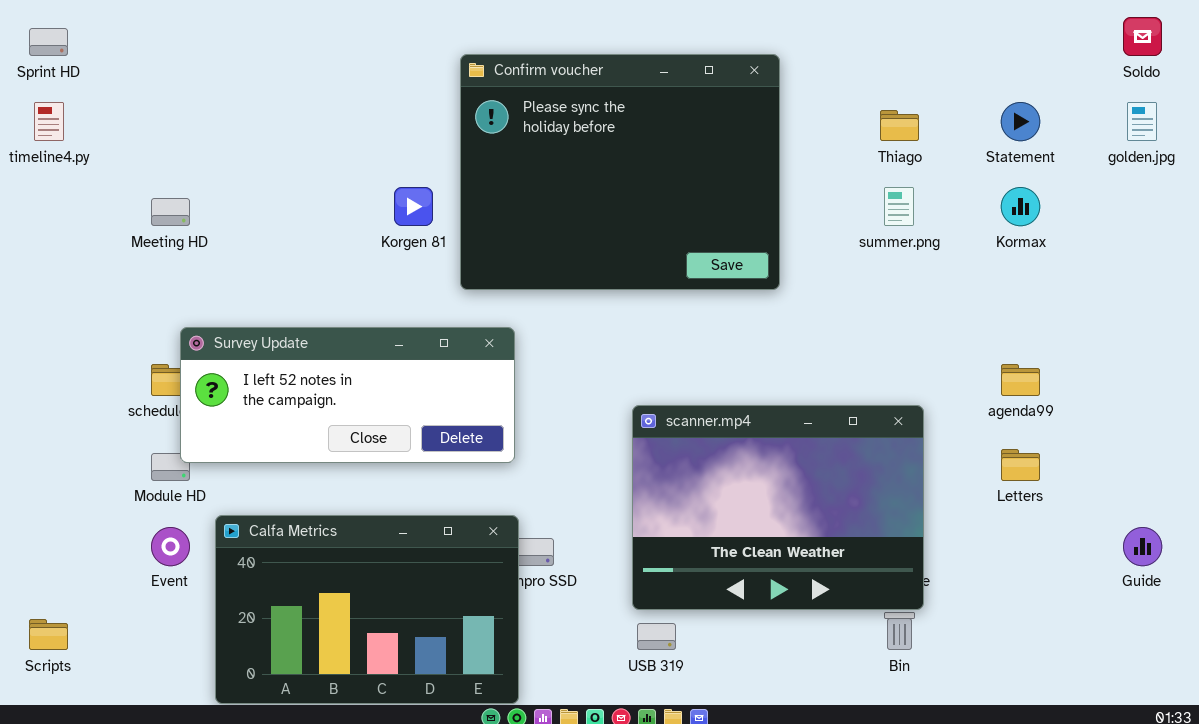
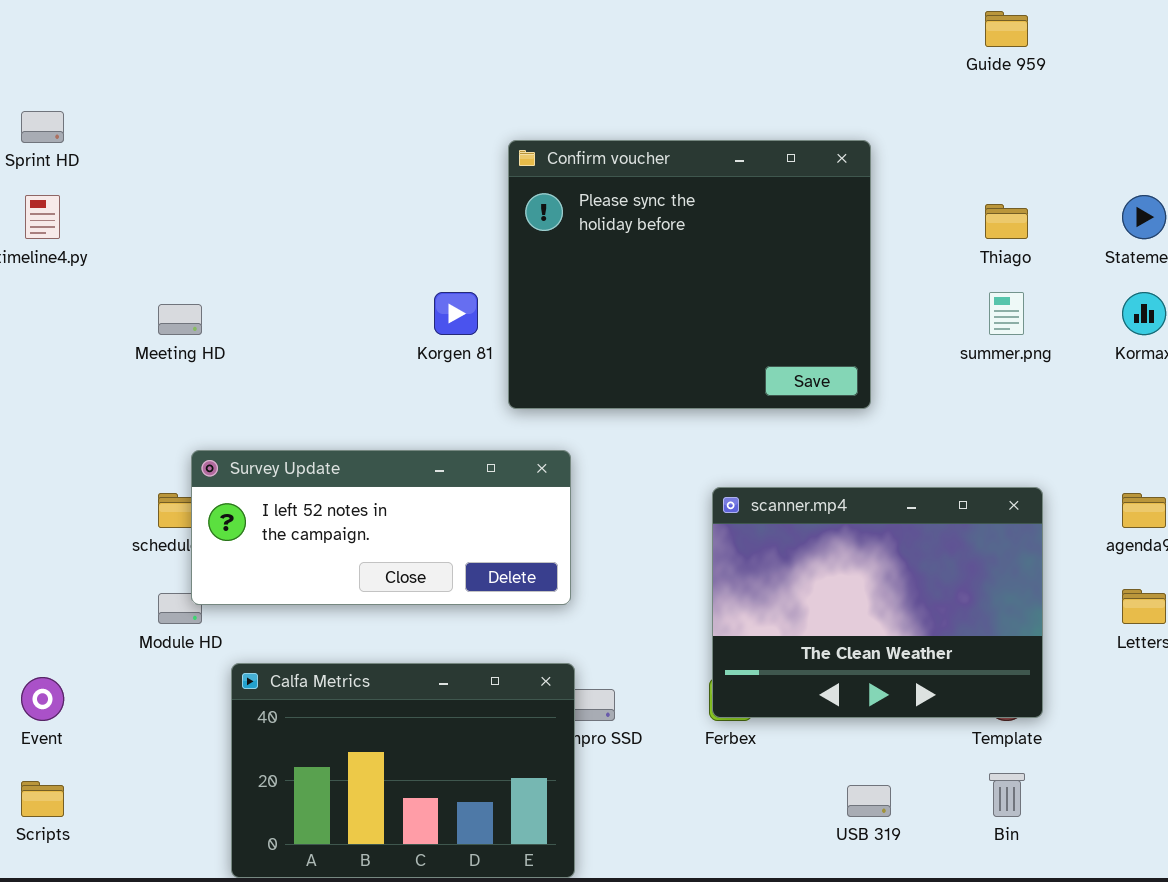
scanner.mp4: [632,405,924,610] -> [712,487,1043,718], moved
Event: [151,527,190,566] -> [21,677,64,721], moved
USB 319: [637,623,676,650] -> [847,785,891,817], moved

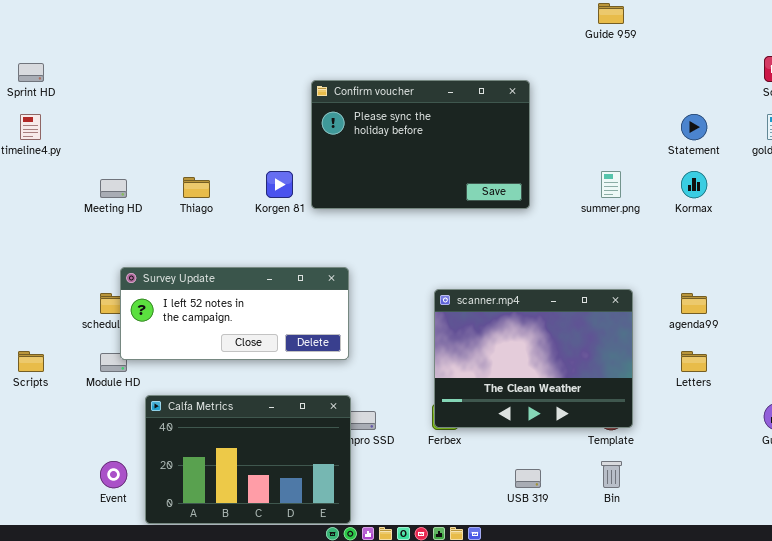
Confirm voucher: [508,140,871,409] -> [311,80,530,209], resized
Thiago: [985,204,1028,239] -> [183,177,210,198], moved
Event: [21,677,64,721] -> [100,461,127,488], moved
Scripts: [21,781,64,817] -> [18,351,44,372], moved

